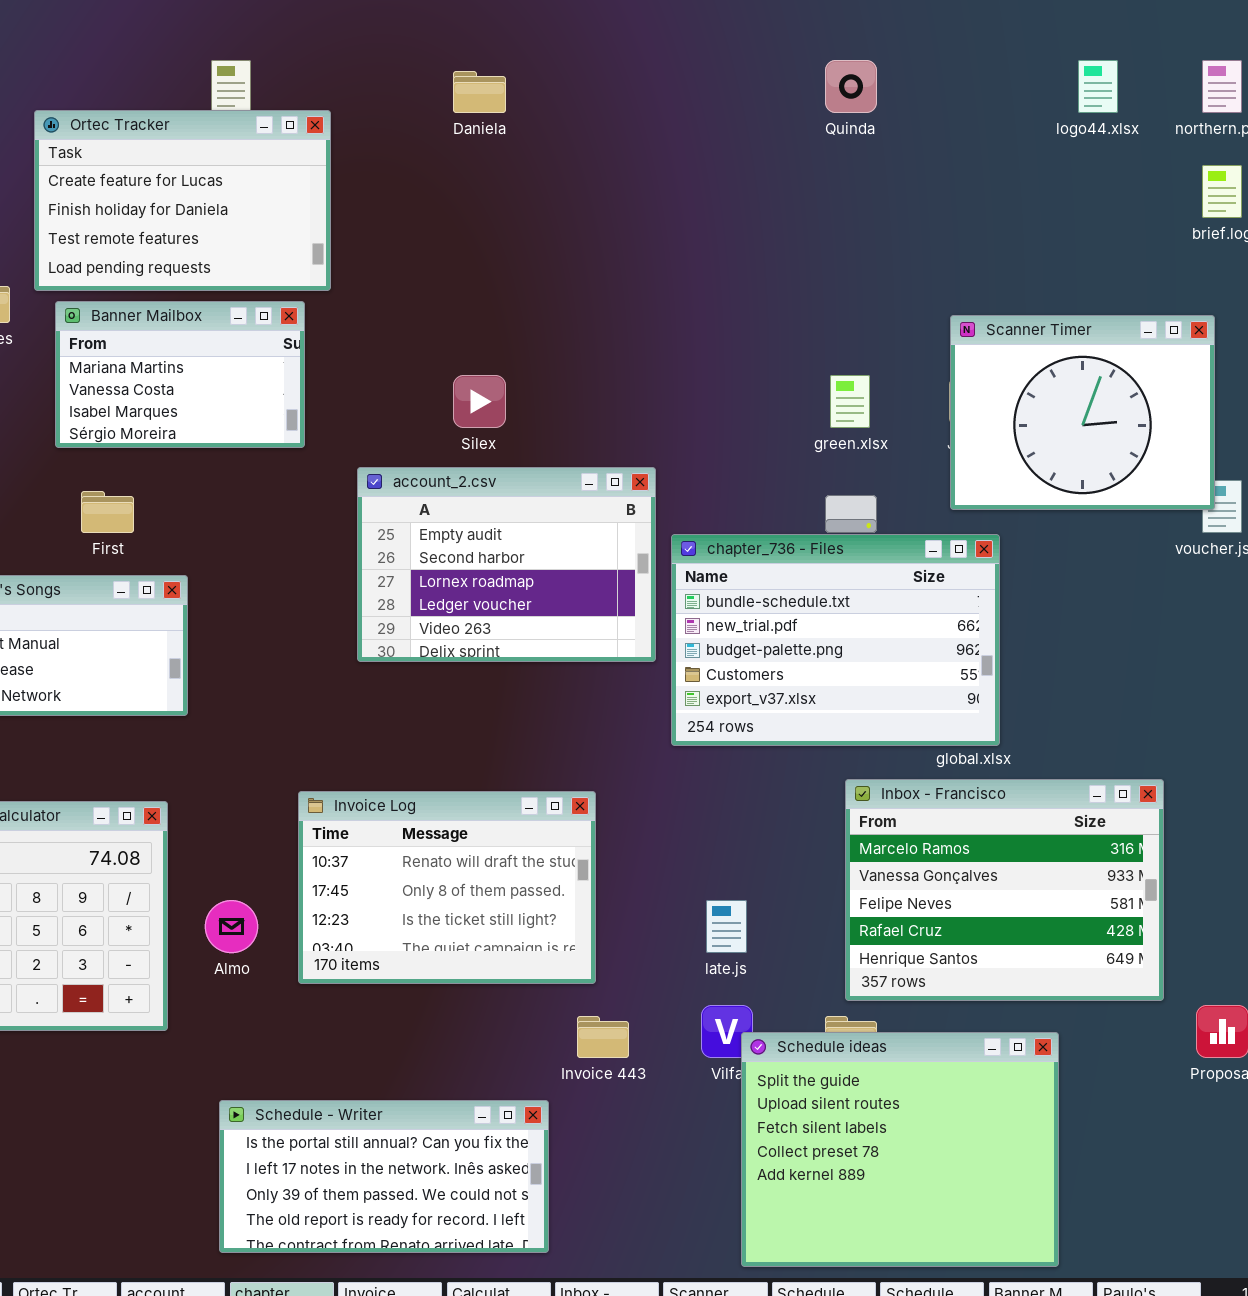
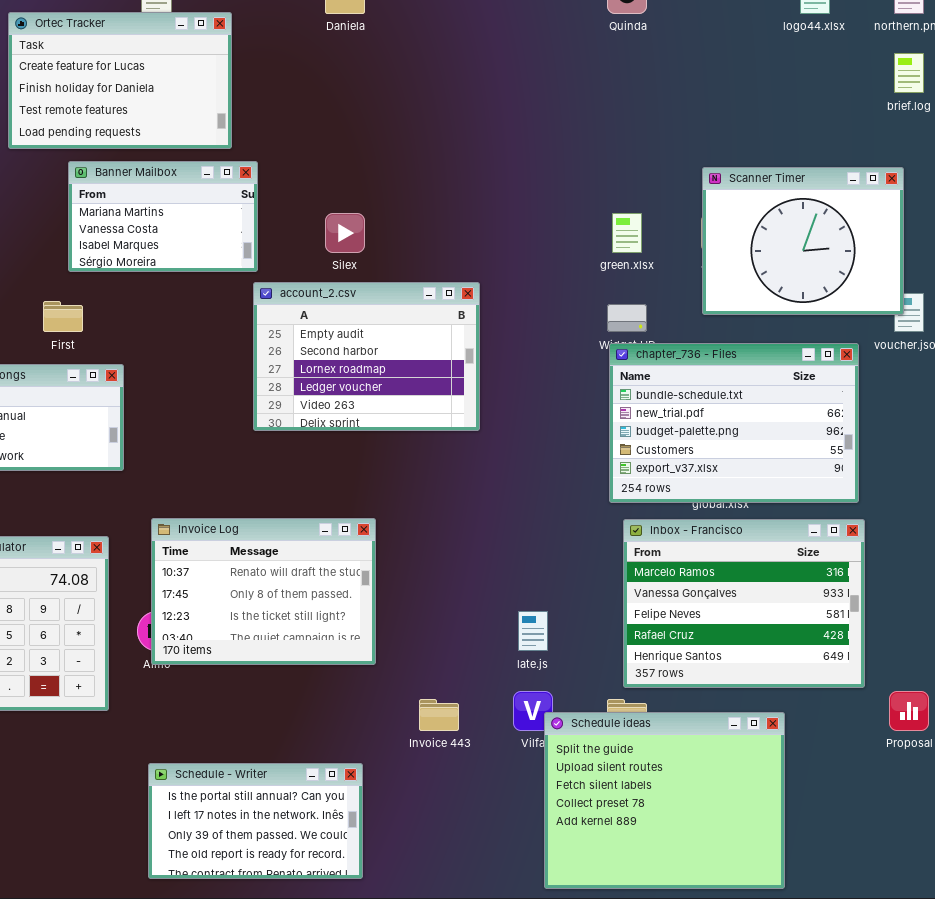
Banner Mailbox: [55,301,305,448] -> [68,161,258,272], moved
chapter_736 - Files: [671,534,1000,746] -> [609,343,859,503], moved
Invoice Log: [298,791,596,984] -> [151,518,376,665], moved
Schedule - Writer: [219,1100,549,1253] -> [148,763,363,879], resized

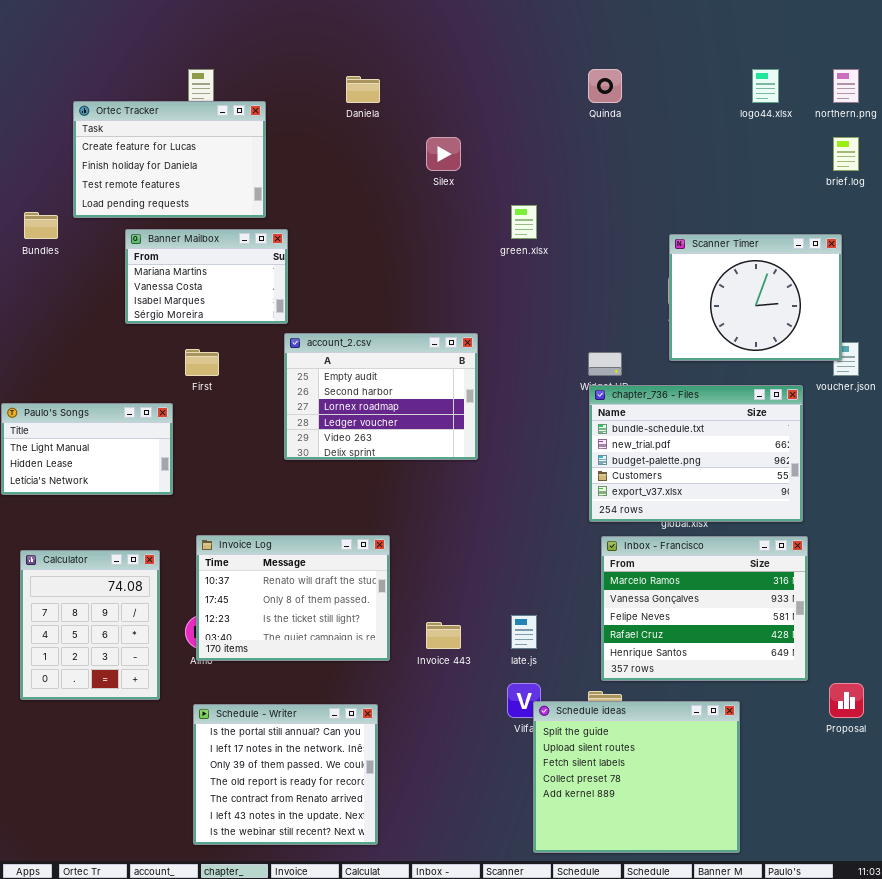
Silex: [325,213,365,253] -> [426,137,461,171], moved
green.xlsx: [612,213,642,253] -> [511,205,537,239], moved
First: [43,301,83,332] -> [185,349,219,376], moved
Invoice 443: [419,699,459,731] -> [426,622,461,649], moved
Schedule - Writer: [148,763,363,879] -> [193,704,378,845], resized

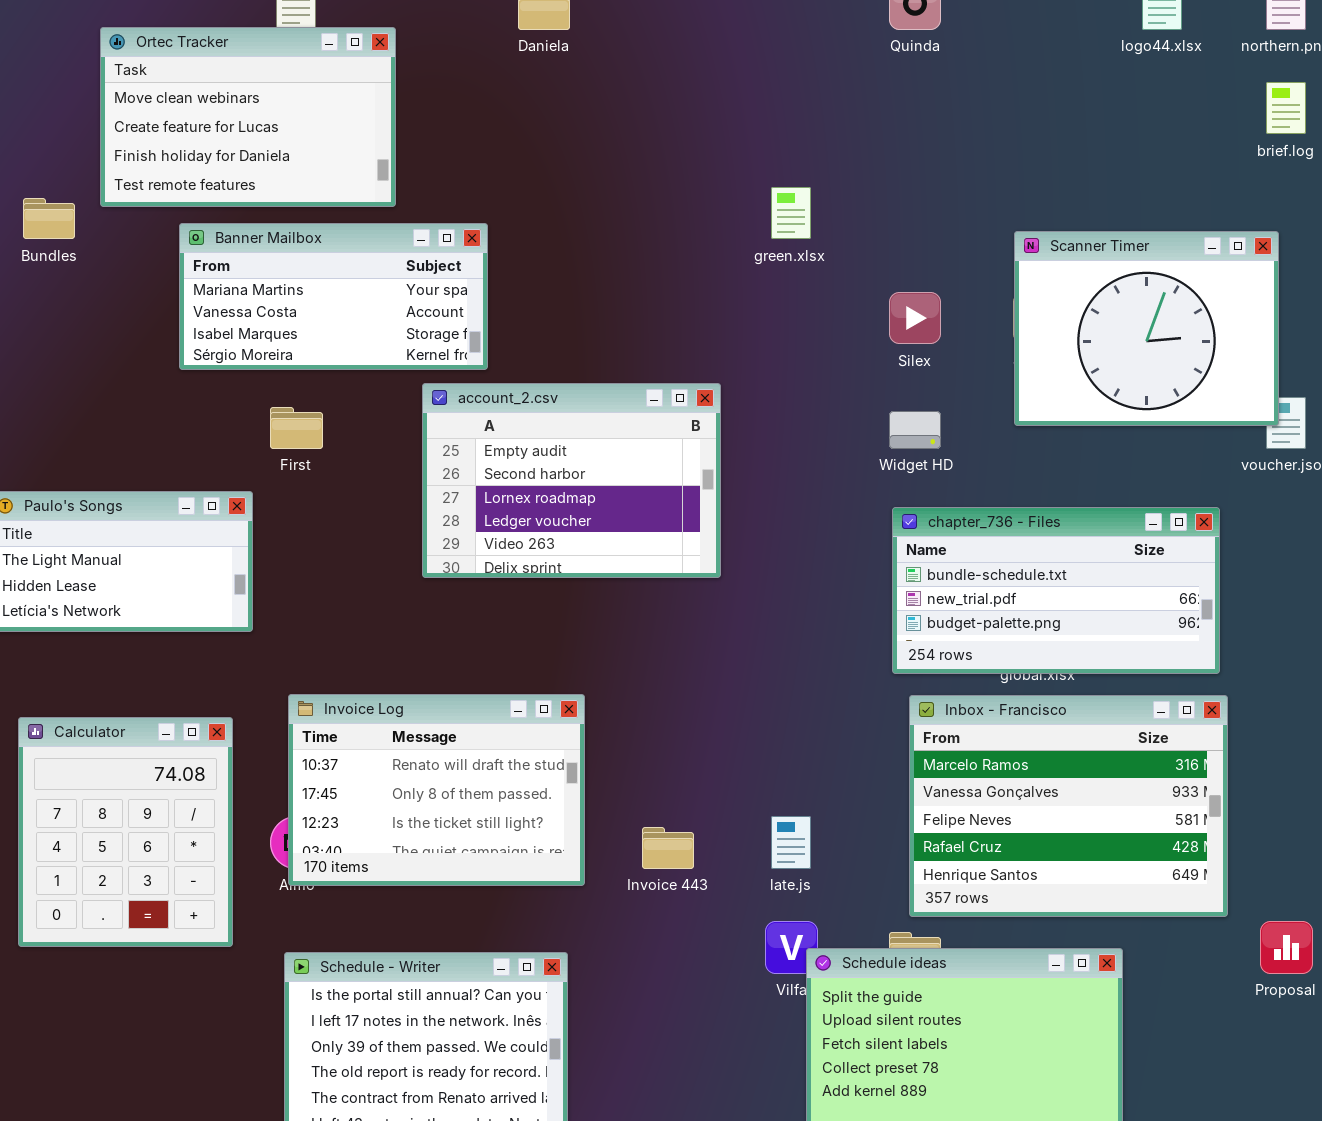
Ortec Tracker: [73,101,266,218] -> [100,27,396,207], scrolled up 1 row
Silex: [426,137,461,171] -> [889,292,941,344], moved
Banner Mailbox: [125,229,288,324] -> [179,223,488,370], resized
chapter_736 - Files: [589,385,803,522] -> [892,507,1220,674], resized

